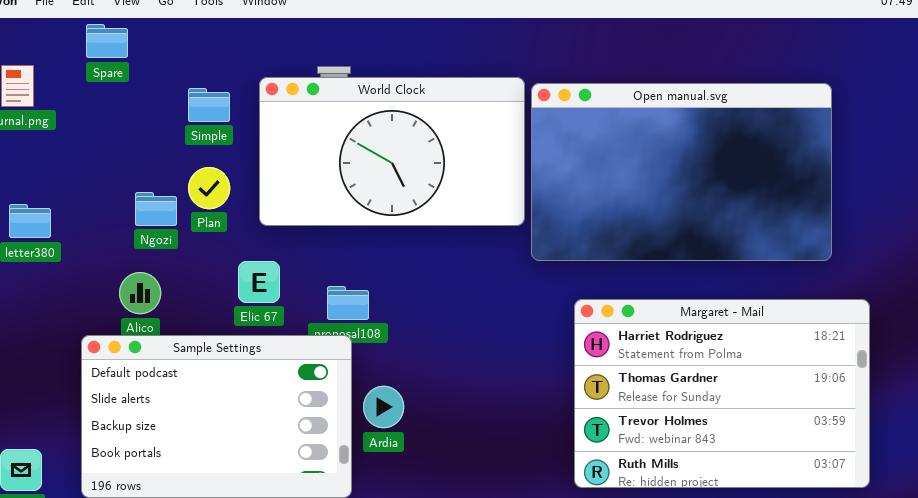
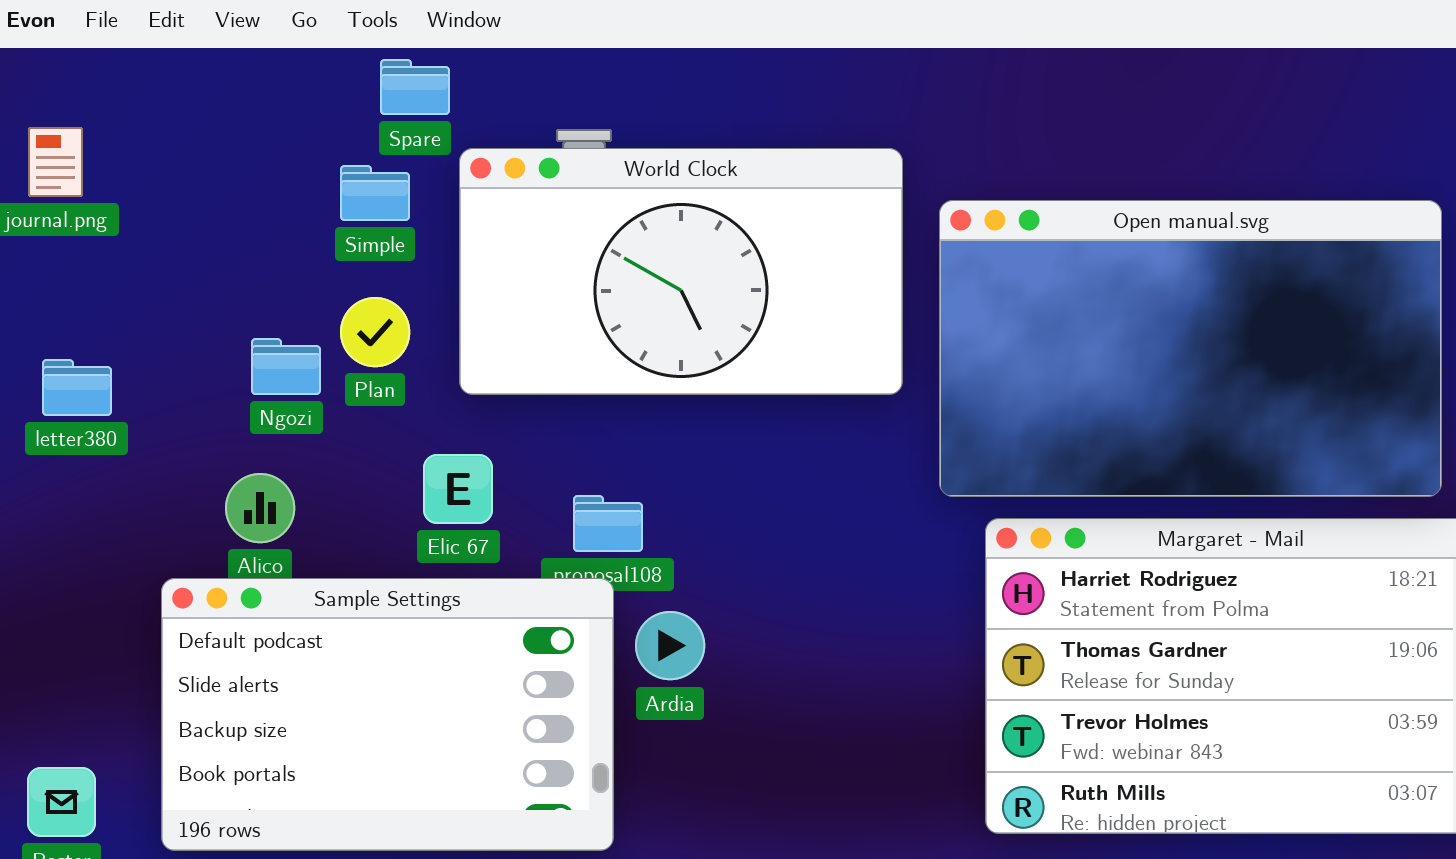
Spare: [86,24,128,58] -> [380,59,450,115], moved
Open manual.svg: [531,83,832,261] -> [939,200,1442,497], moved
Ardia: [363,386,404,428] -> [635,611,705,680], moved

